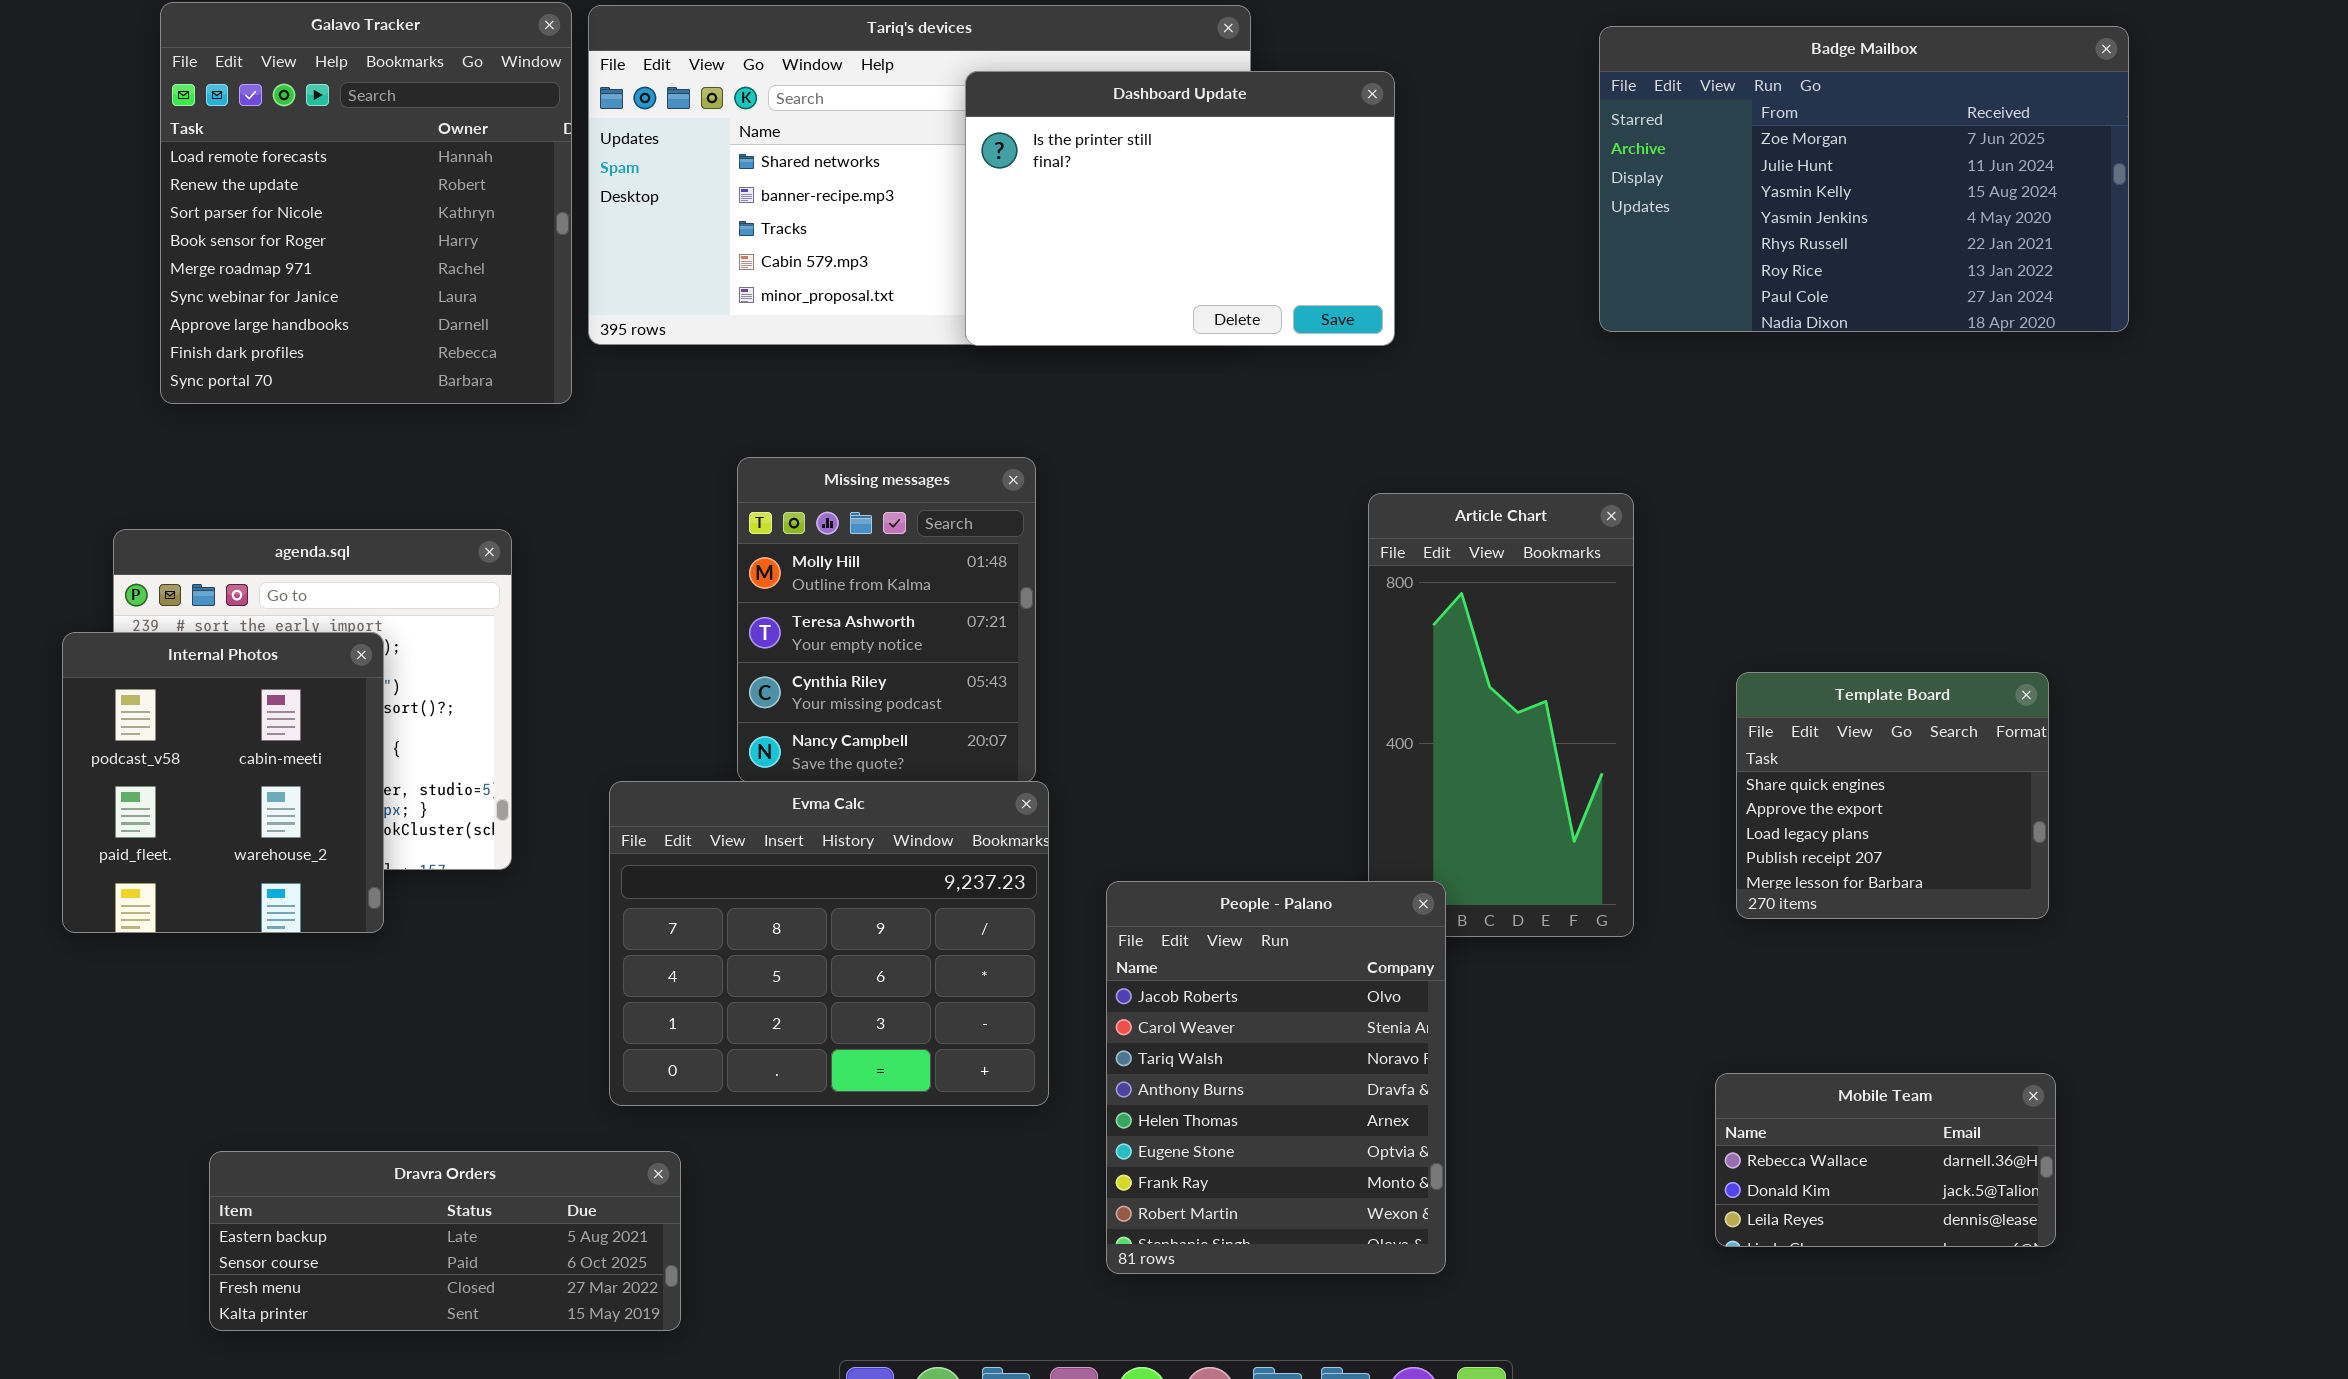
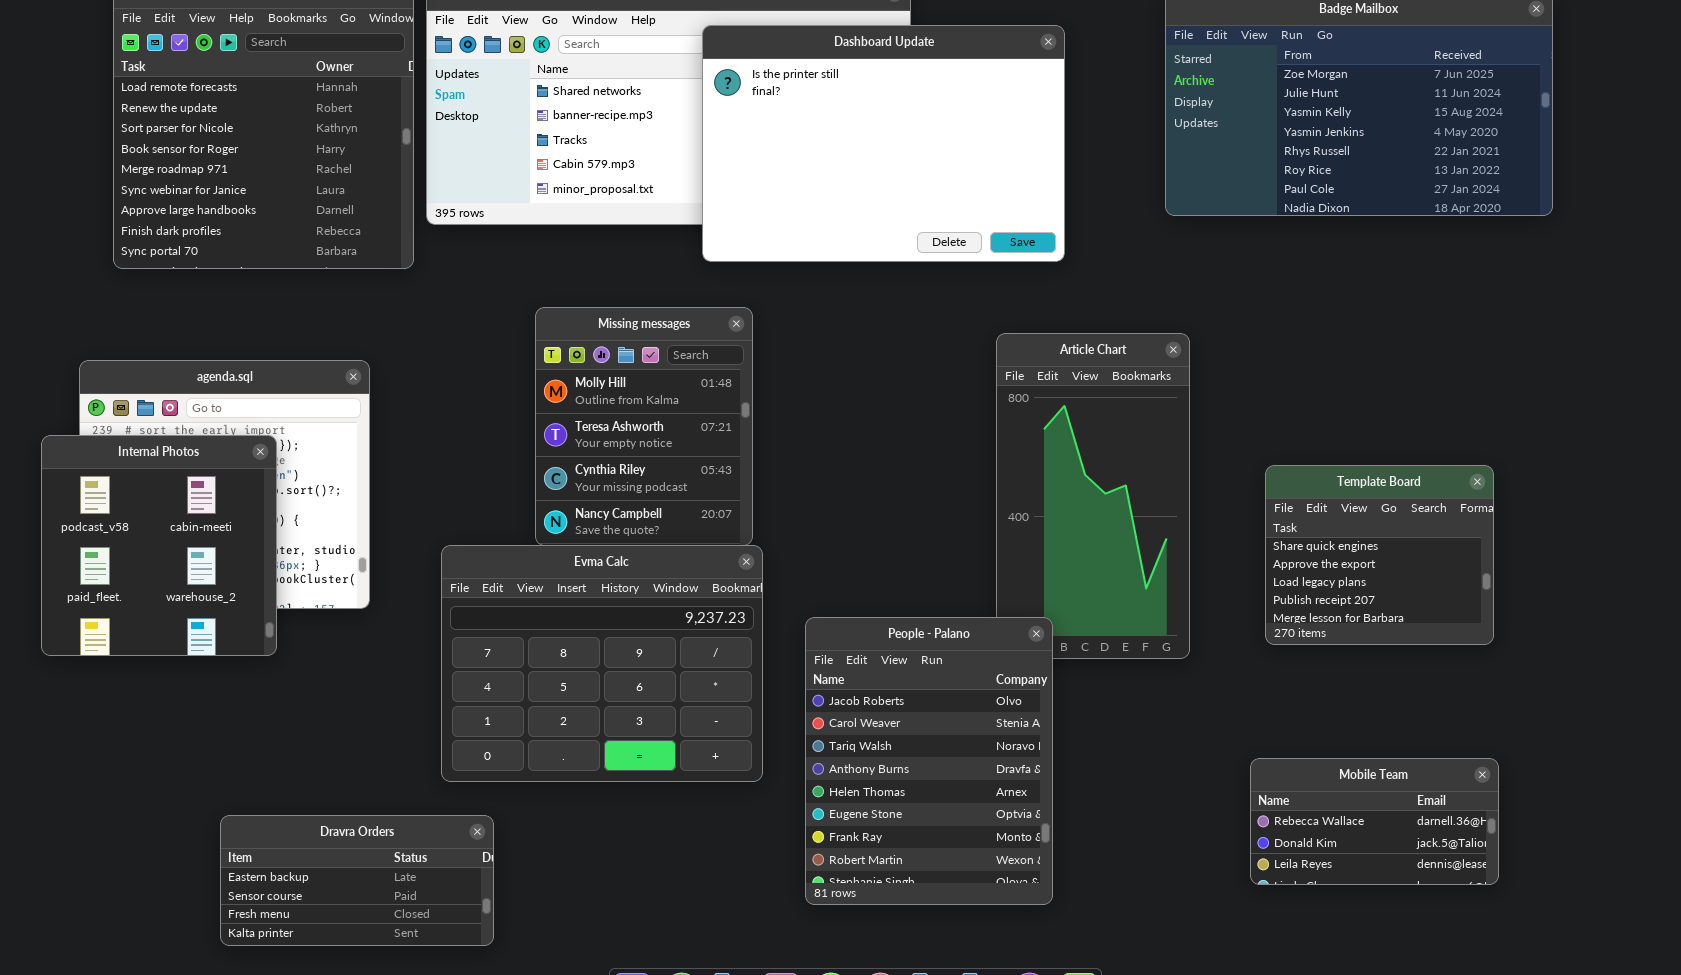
Dashboard Update: [965,71,1395,346] -> [702,25,1065,262], resized
Dravra Orders: [209,1151,681,1331] -> [220,815,494,946], resized

